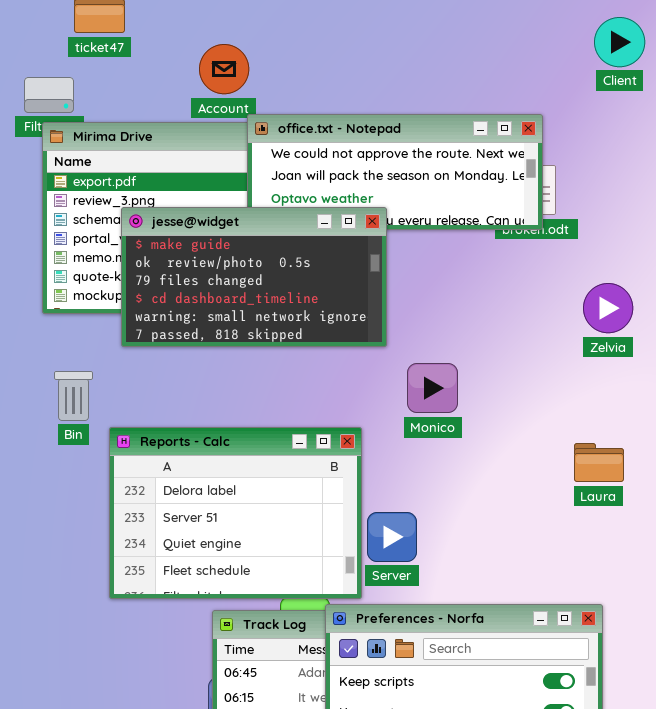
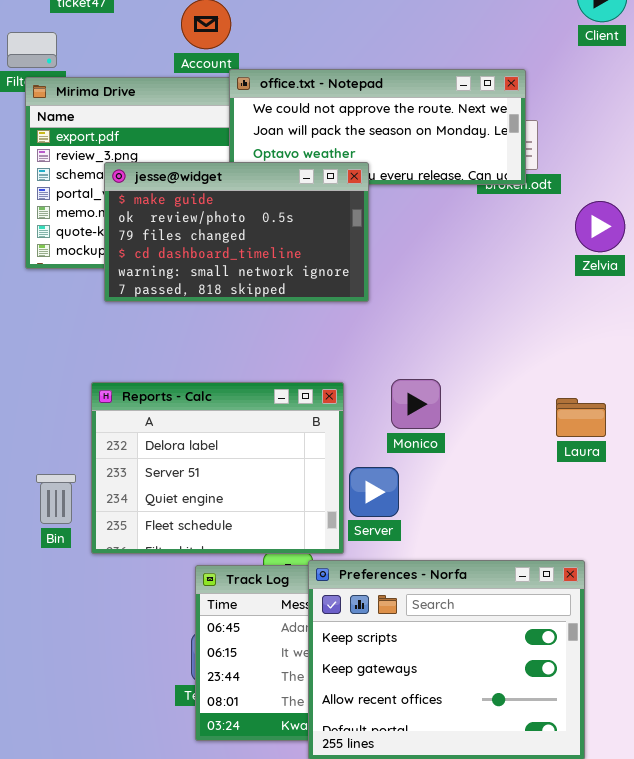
Zelvia: [583,283,633,333] -> [575,201,625,252], moved
Monico: [407,363,458,413] -> [391,379,441,429], moved
Bin: [54,371,93,421] -> [36,474,76,524], moved

